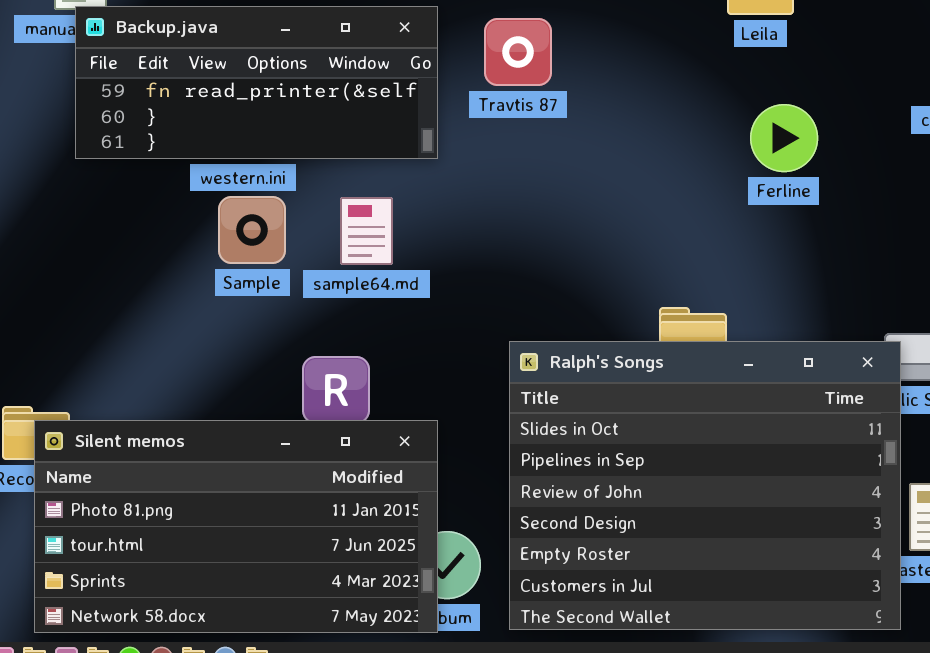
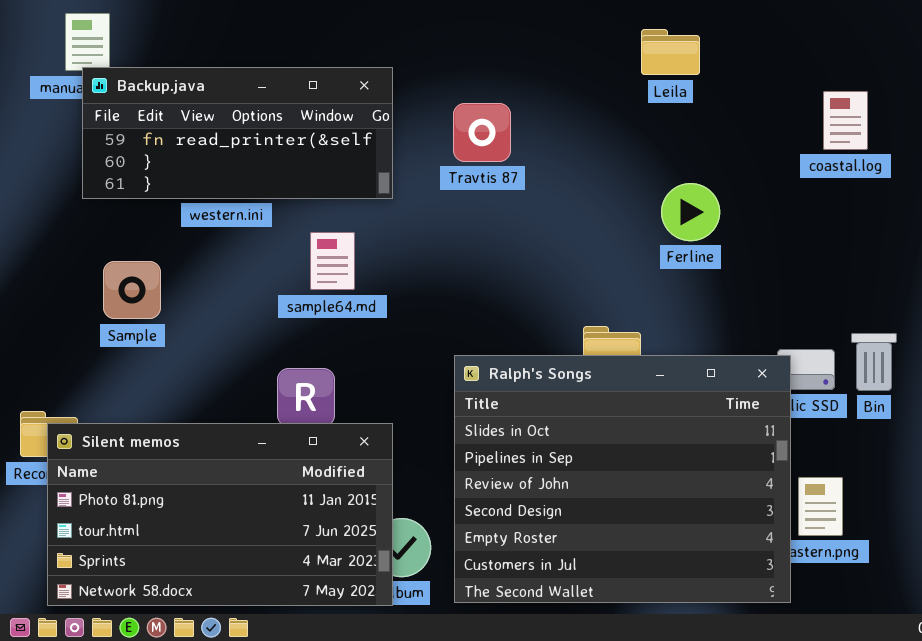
Travtis 87: [484,18,552,86] -> [453,103,511,162], moved
Ferline: [750,104,818,172] -> [661,183,720,241], moved
Sample: [218,196,286,264] -> [103,261,161,319], moved

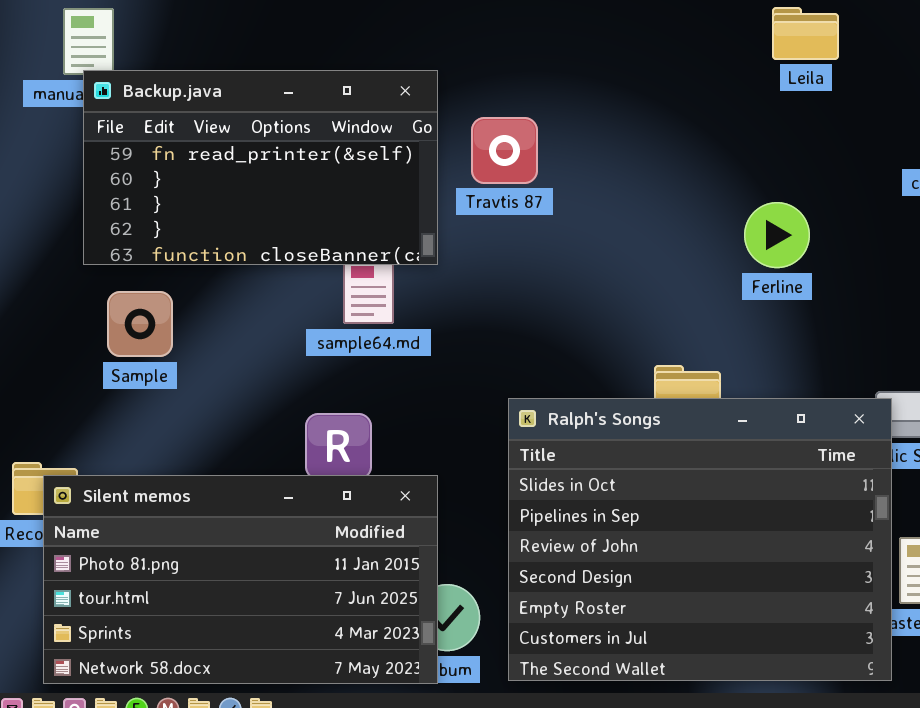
Leila: [641,29,700,75] -> [772,7,839,60], moved
Backup.java: [82,67,393,199] -> [83,70,438,265], resized
Travtis 87: [453,103,511,162] -> [471,117,538,184], moved

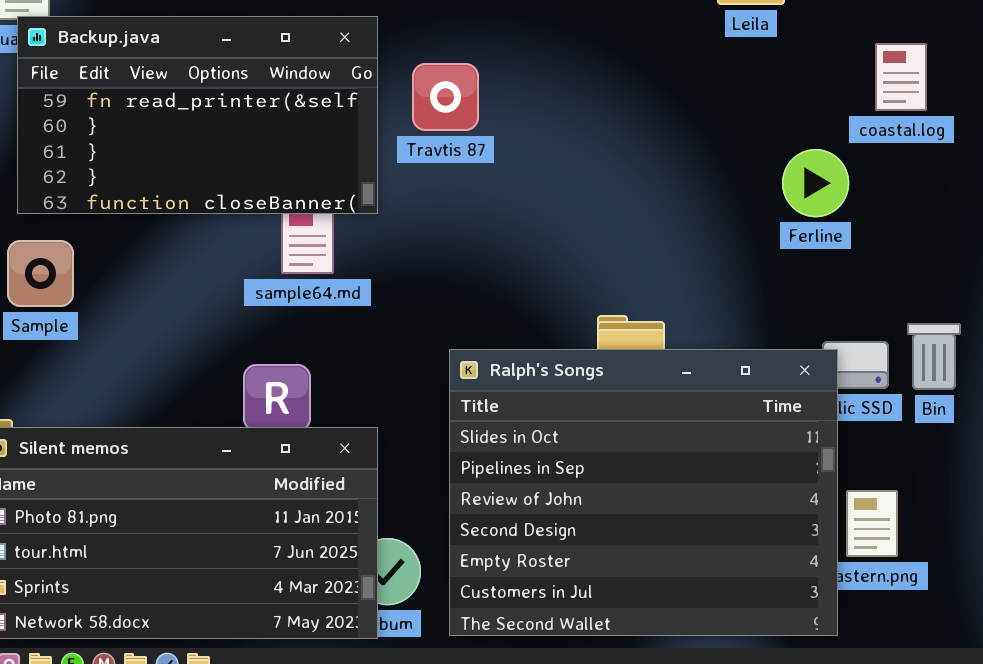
Ferline: [744,202,810,268] -> [782,149,849,217], moved
Sample: [107,291,173,357] -> [7,240,74,307], moved

